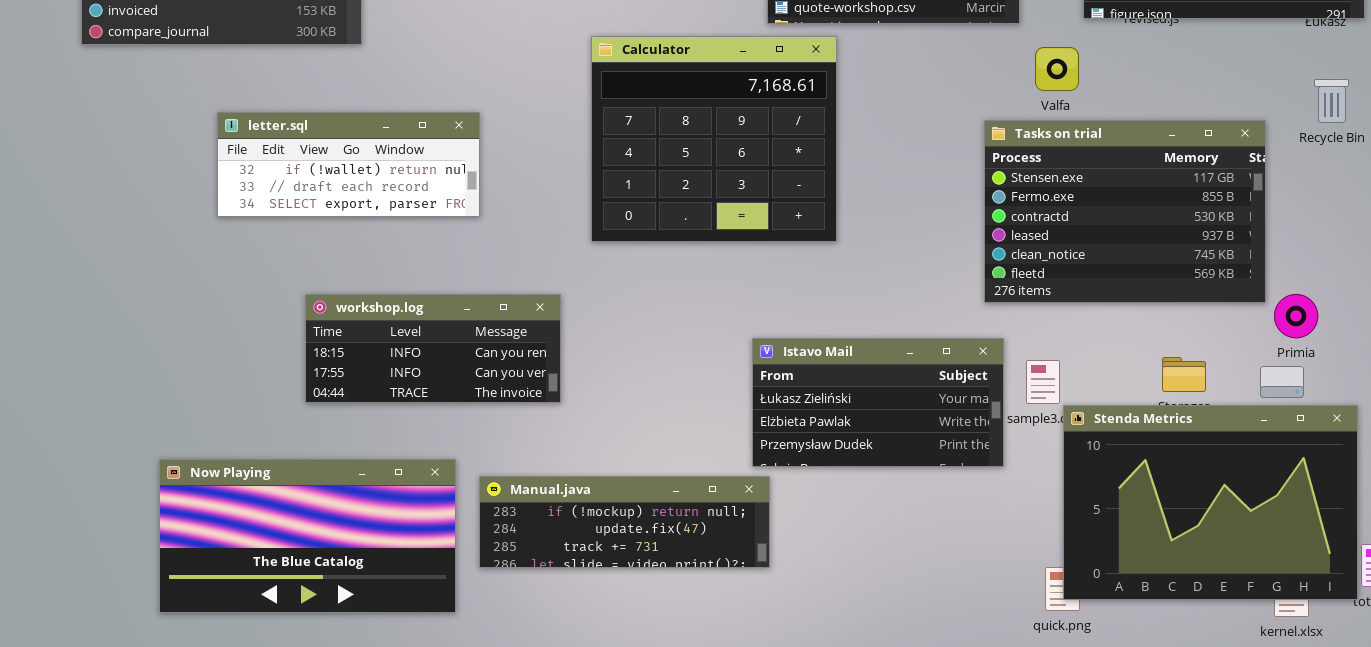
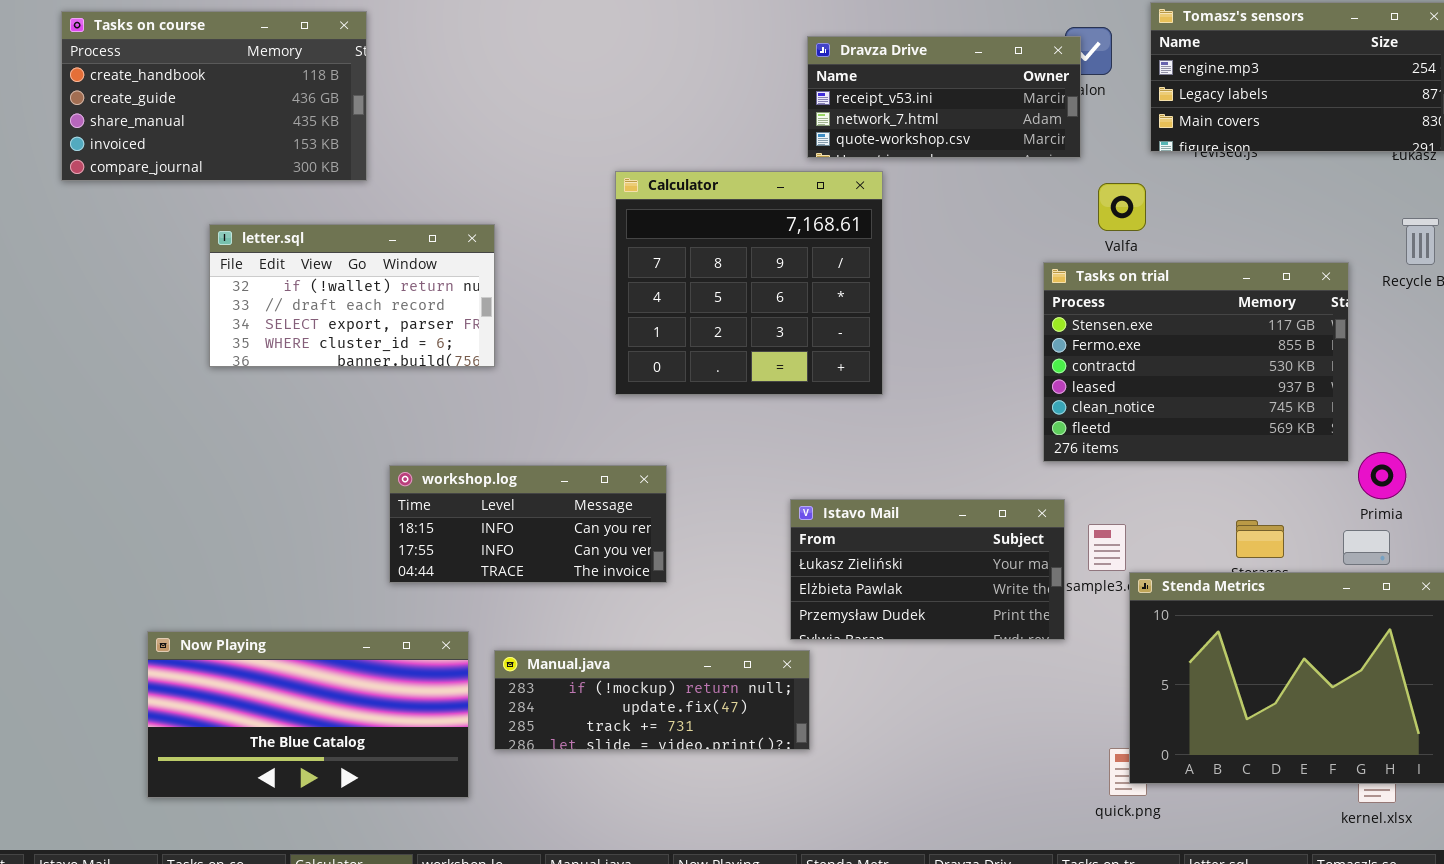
letter.sql: [217,112,480,217] -> [209,224,495,367], resized
workshop.log: [305,294,561,403] -> [389,465,667,583], moved

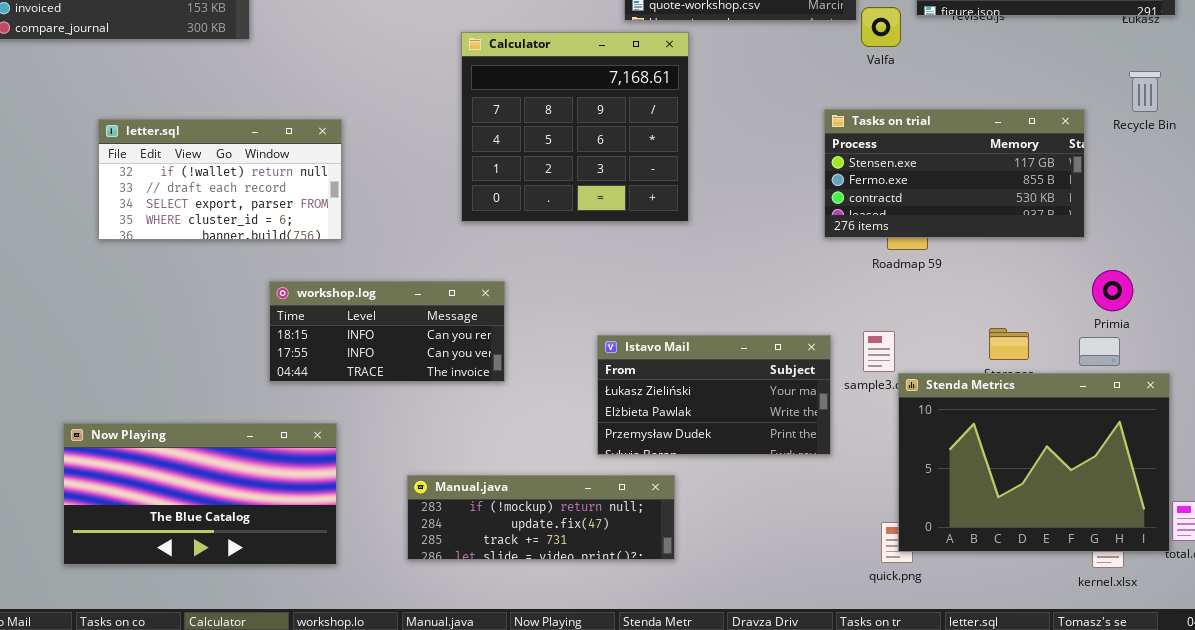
Valfa: [1098,183,1146,231] -> [861,7,901,47], moved
letter.sql: [209,224,495,367] -> [98,119,342,240], moved
Tasks on trial: [1043,262,1349,462] -> [824,109,1085,238], resized
Istavo Mail: [790,499,1065,640] -> [597,335,831,455], moved
Manual.java: [494,650,810,750] -> [407,475,675,560], moved

